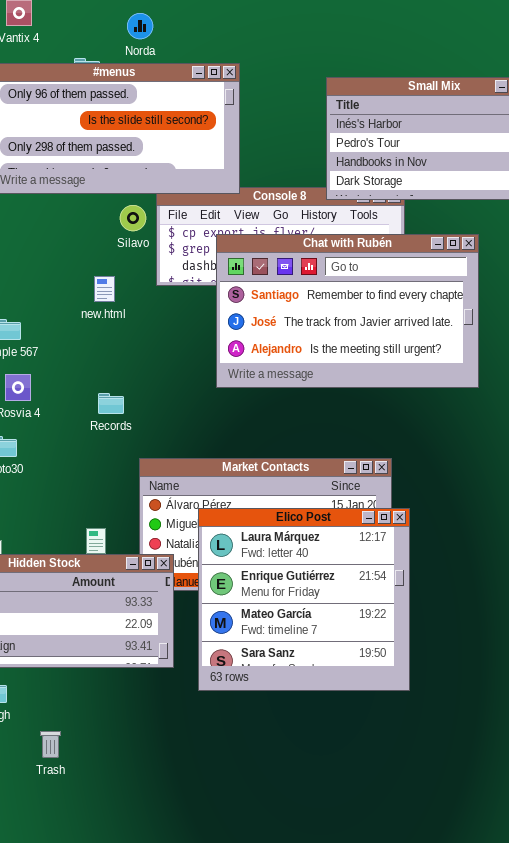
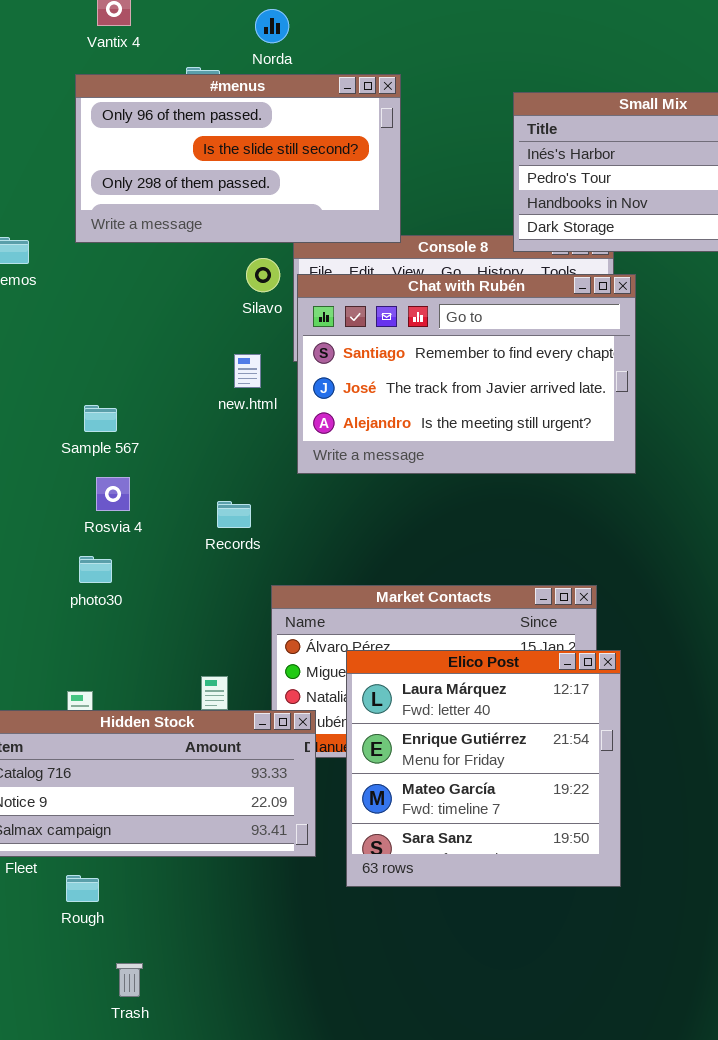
Chat with Rubén: [216,234,479,388] -> [297,274,636,474], moved
new.html: [94,276,115,302] -> [234,354,261,388], moved
Trash: [40,731,61,758] -> [116,963,143,997], moved

